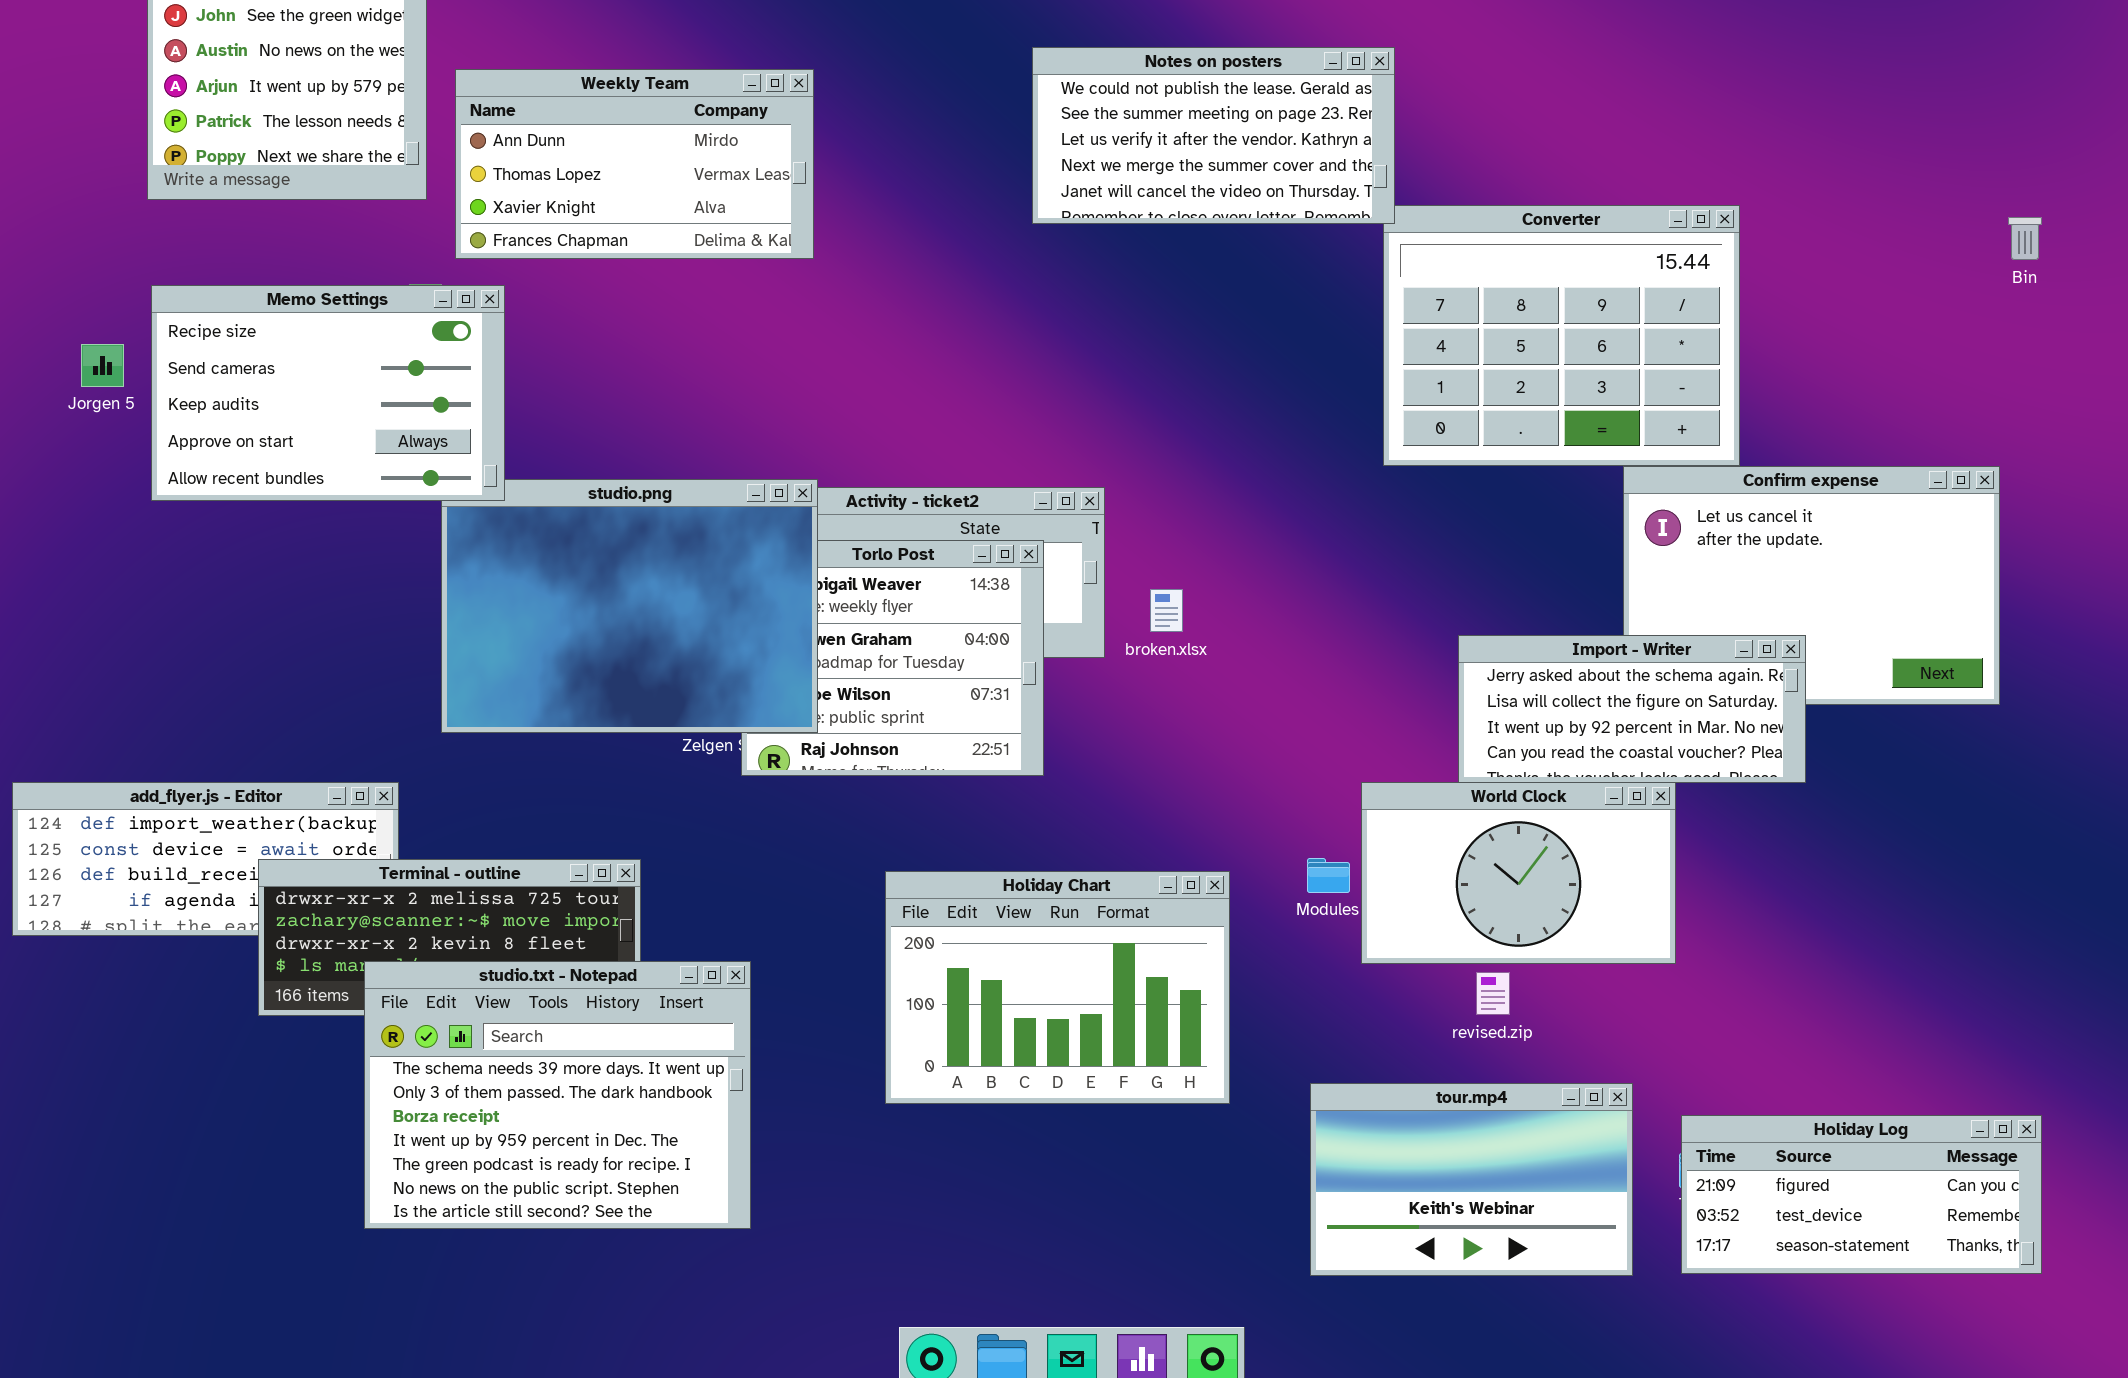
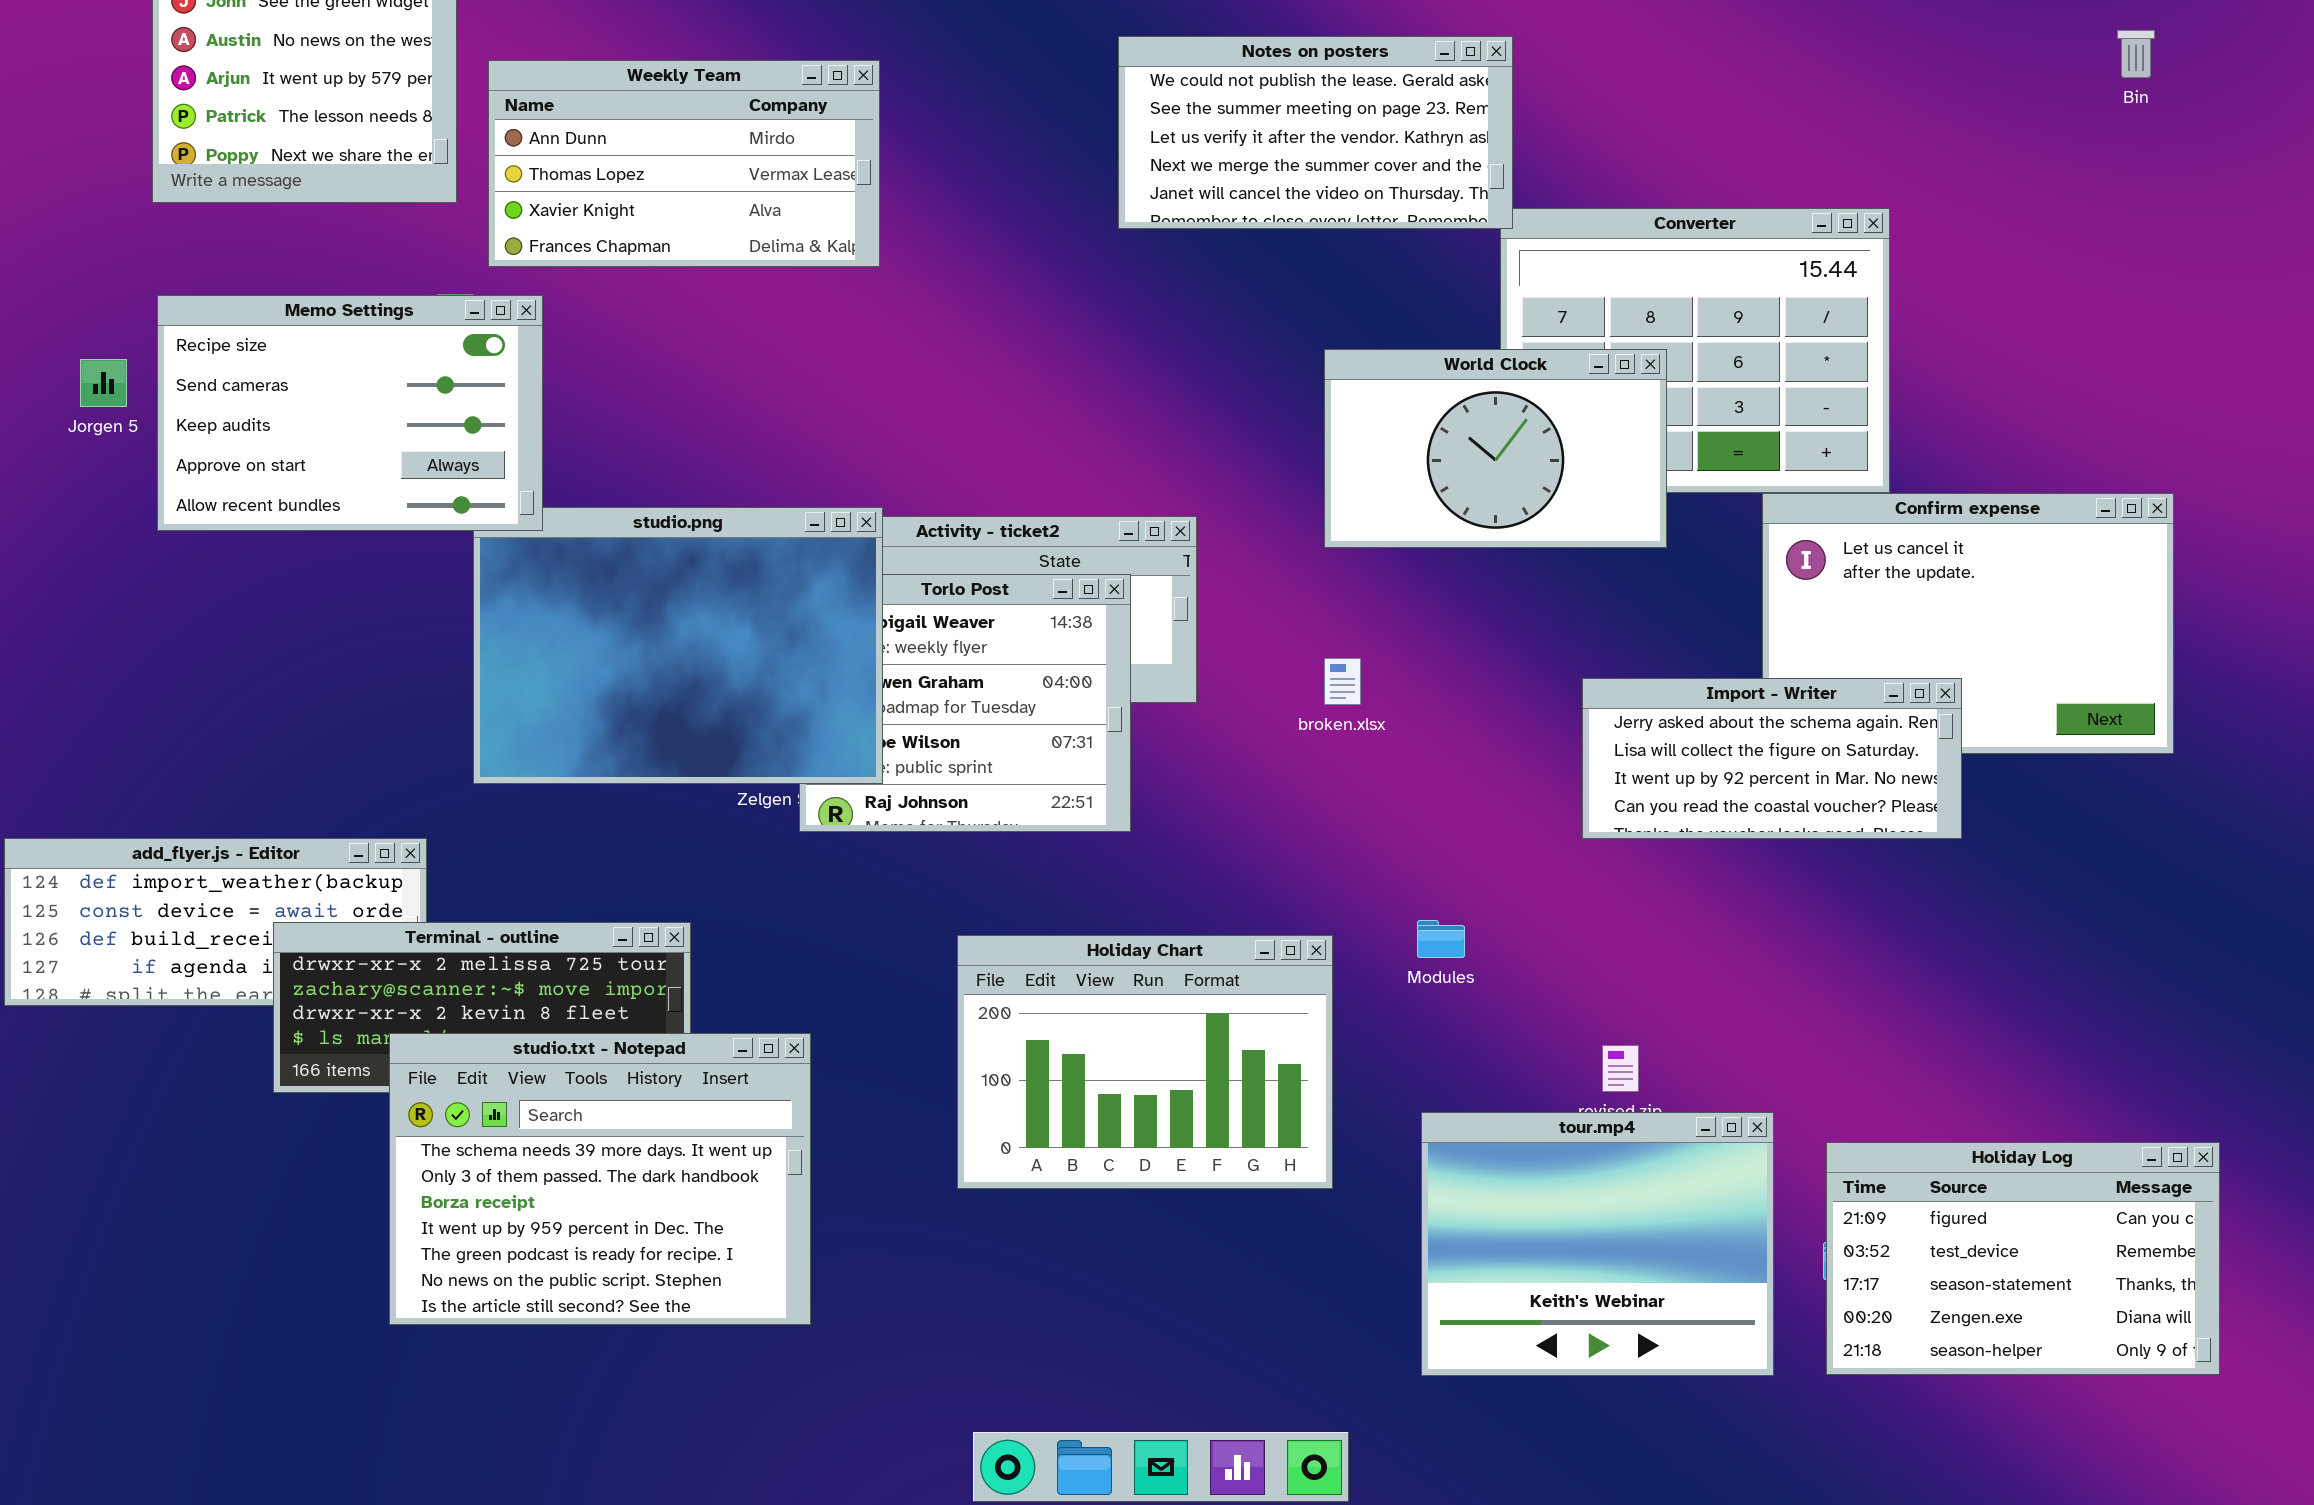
Bin: [2008,217,2042,260] -> [2117,30,2155,78], moved
broken.xlsx: [1150,589,1183,632] -> [1324,658,1361,705], moved
World Clock: [1361,782,1676,964] -> [1324,349,1667,548], moved
tour.mp4: [1310,1083,1633,1276] -> [1421,1112,1774,1376], resized
Holiday Log: [1681,1115,2042,1274] -> [1826,1142,2220,1375], resized

